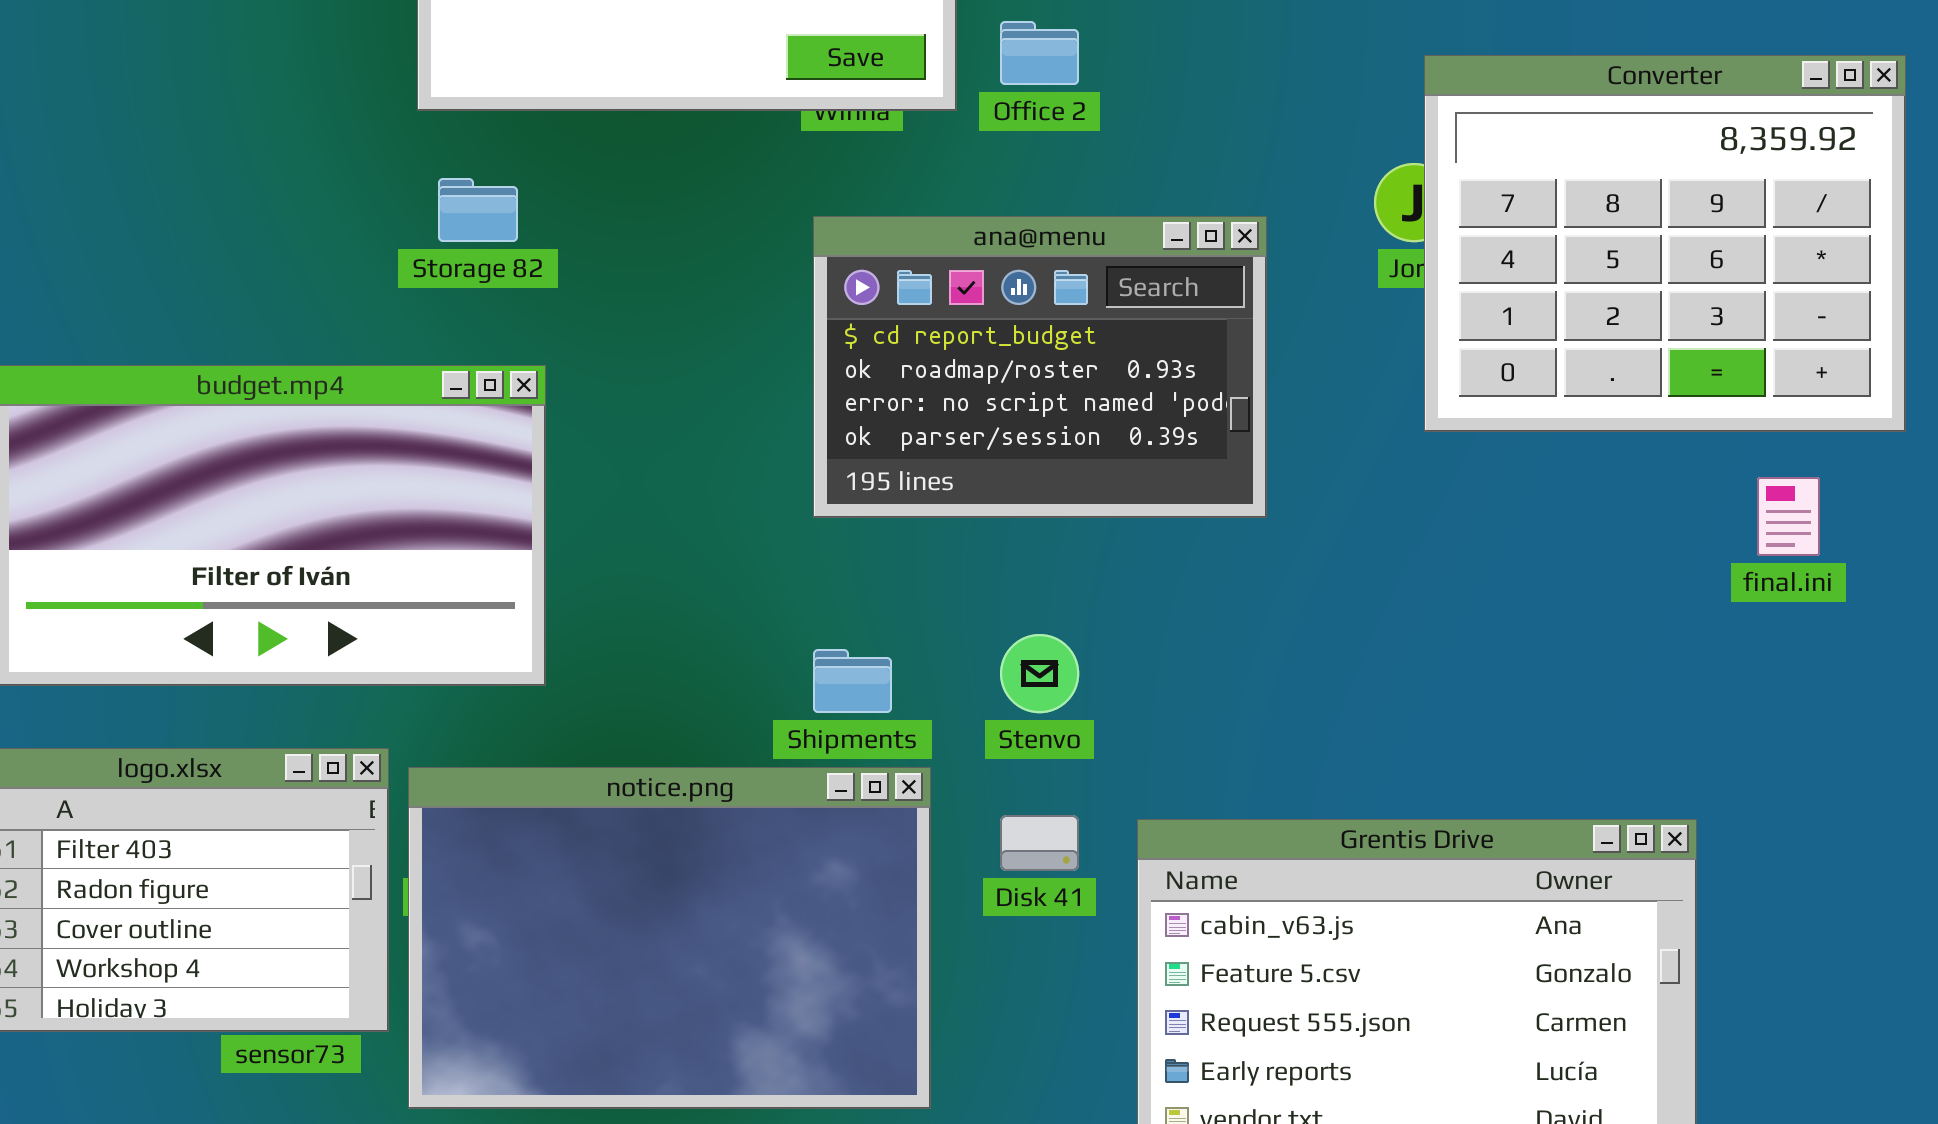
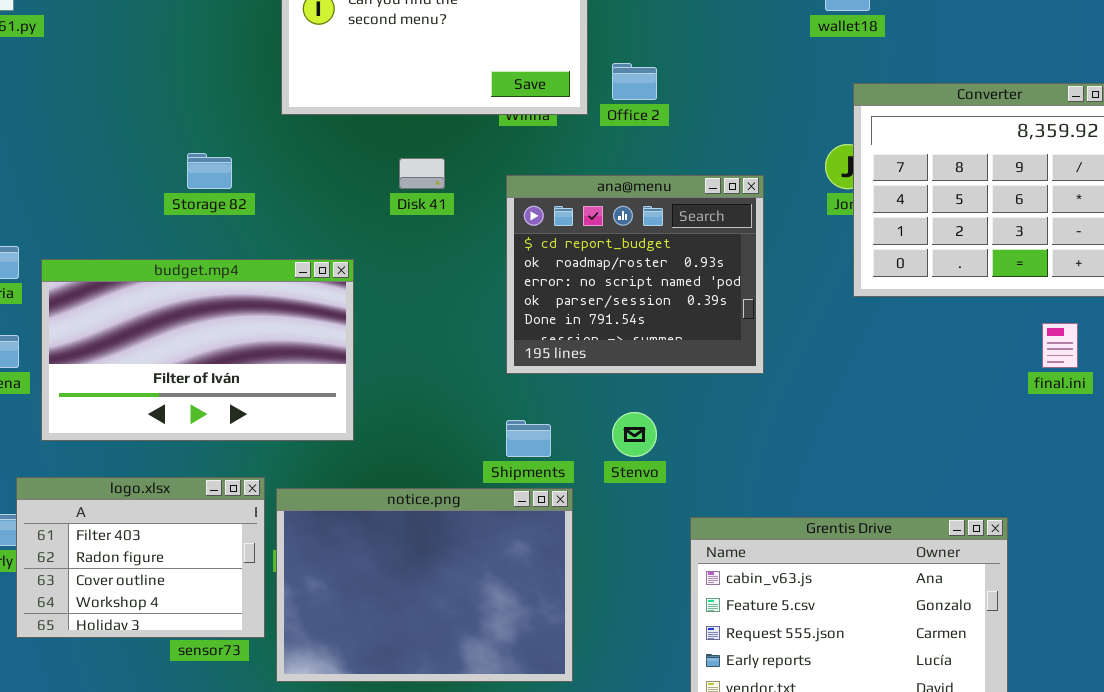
Storage 82: [438,178,518,242] -> [187,153,232,189], moved
ana@menu: [813,216,1267,518] -> [506,175,764,374], resized
Disk 41: [1000,815,1079,871] -> [399,158,445,189], moved

